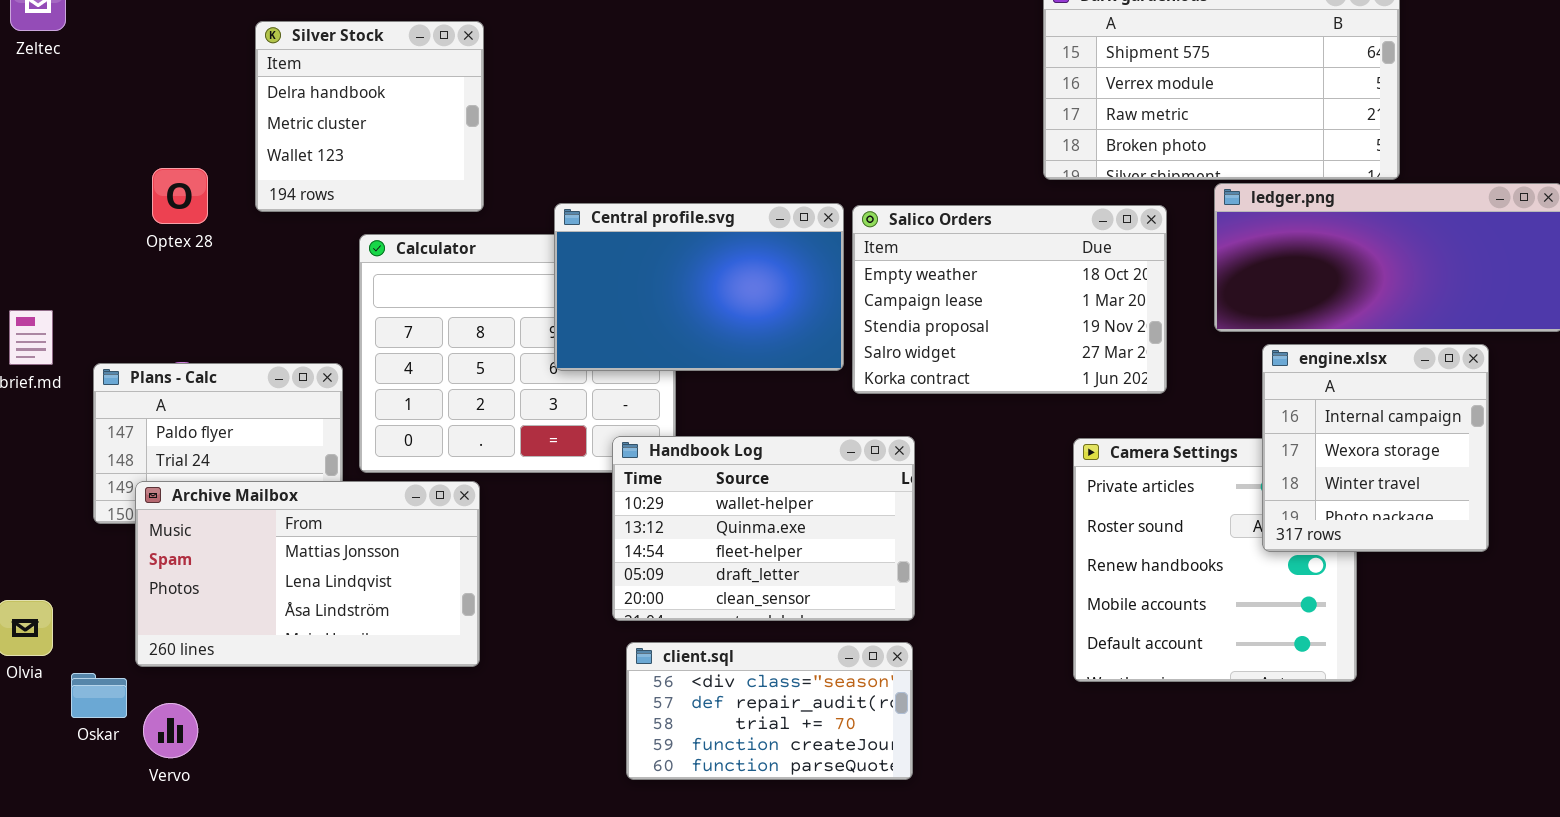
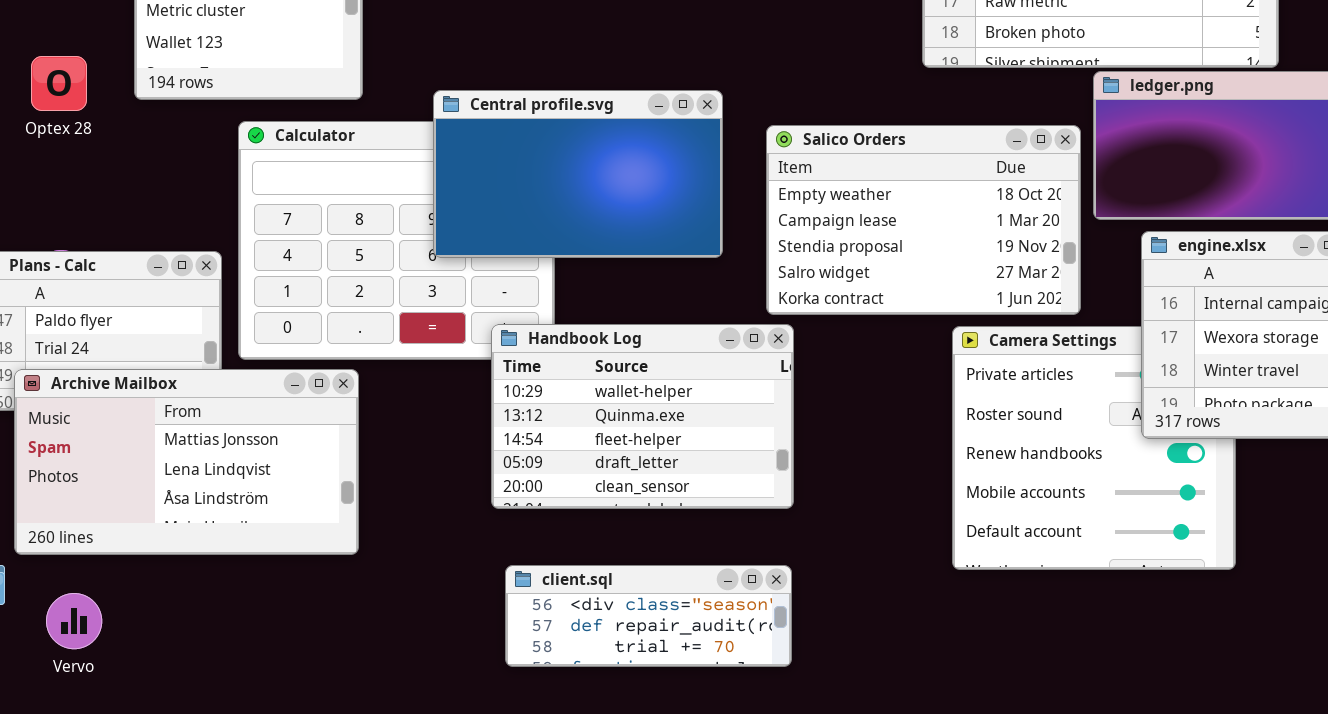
Salico Orders: [852,205,1167,394] -> [766,125,1081,315], moved
client.sql: [626,642,913,780] -> [505,565,792,667], resized
Vervo: [143,703,198,758] -> [46,593,102,649], moved

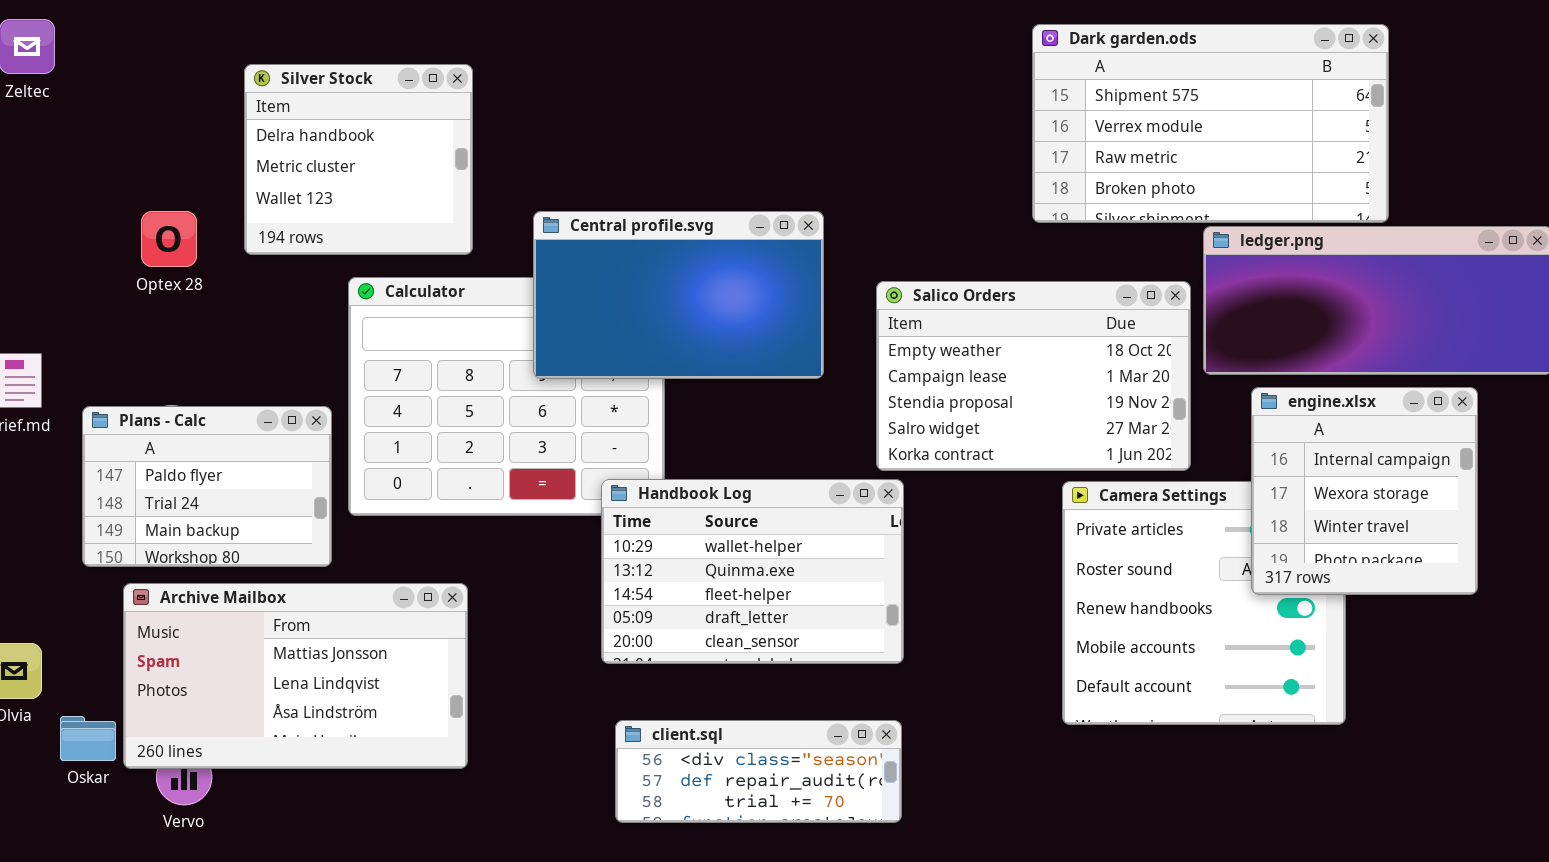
Central profile.svg: [433,90,723,258] -> [533,211,824,379], moved
Archive Mailbox: [14,369,359,555] -> [123,583,468,769], moved

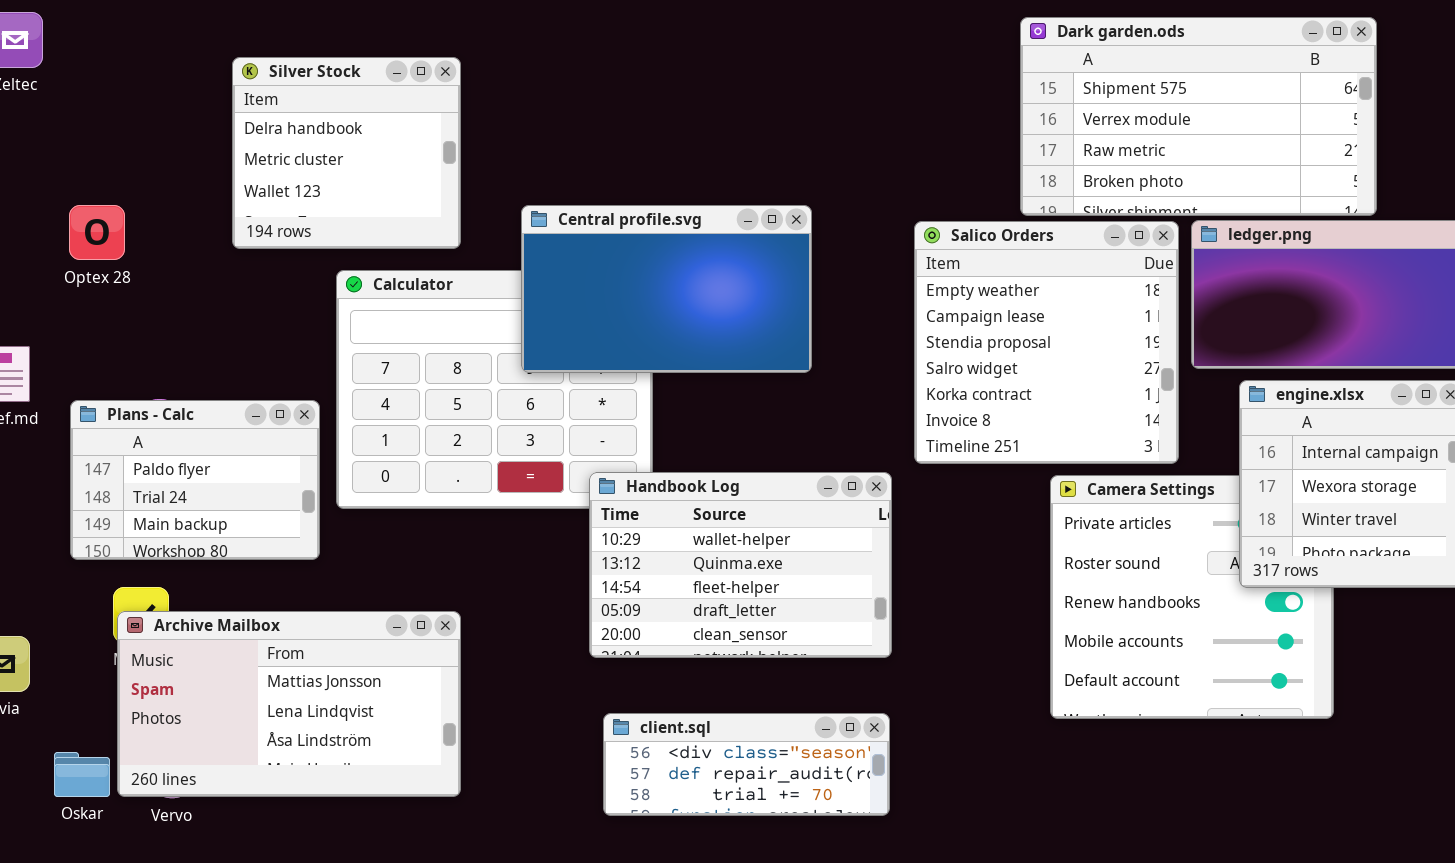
Optex 28: [141,211,197,267] -> [69,205,125,260], moved
Salico Orders: [876,281,1191,471] -> [914,221,1179,464], resized
Archive Mailbox: [123,583,468,769] -> [117,611,461,797], moved
Oskar: [60,716,116,761] -> [54,752,110,797], moved

